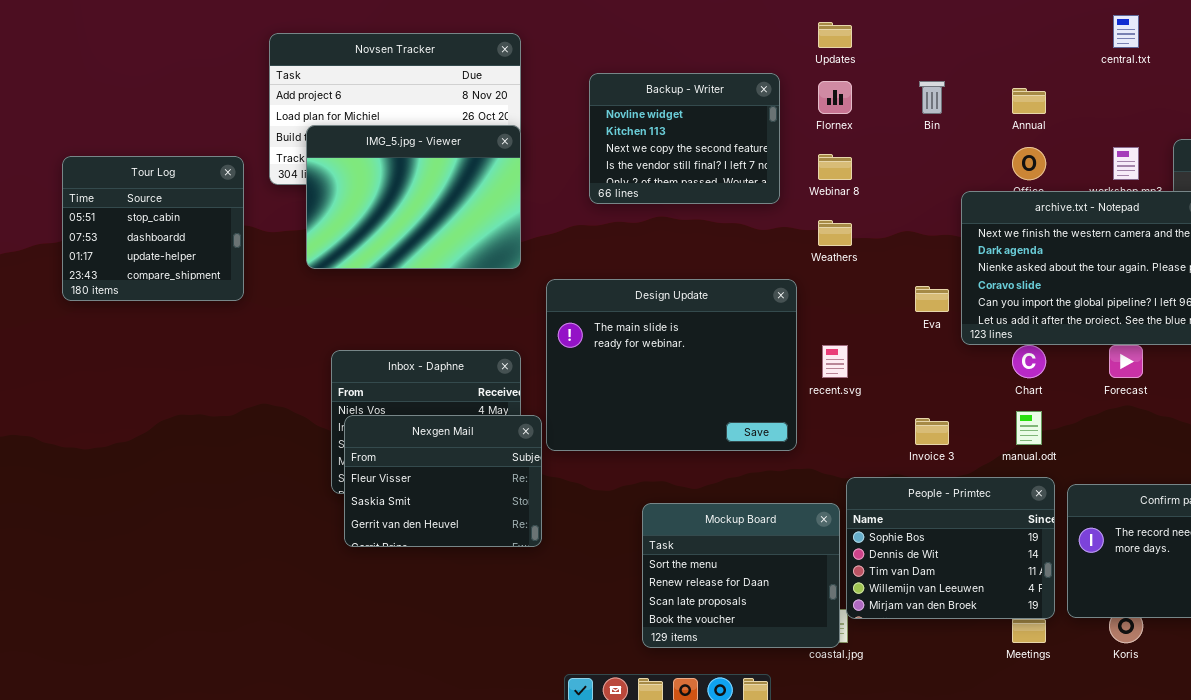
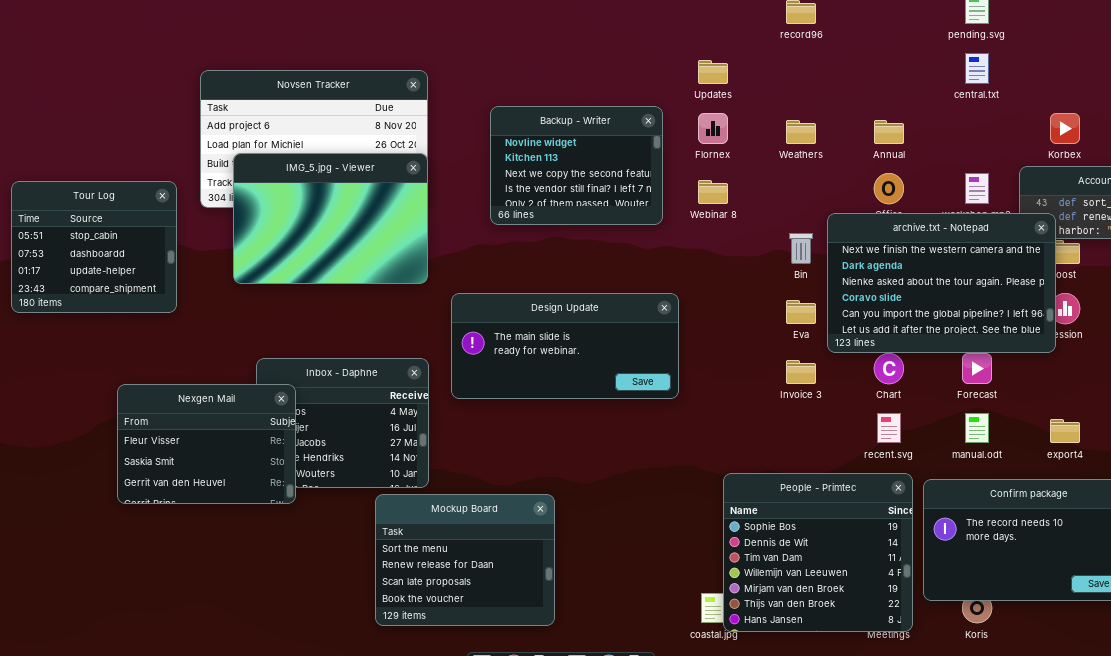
Bin: [919,81,945,114] -> [789,233,813,264], moved
Weathers: [818,220,852,246] -> [786,120,816,144], moved
Design Update: [546,279,797,451] -> [451,293,679,399], resized
recent.svg: [822,345,848,378] -> [877,413,901,443], moved
manual.odt: [1016,411,1042,445] -> [965,413,989,443], moved
Nexgen Mail: [344,415,542,547] -> [117,384,296,504], moved
Invoice 3: [915,418,949,445] -> [786,360,816,384], moved
People - Primtec: [846,477,1055,619] -> [723,473,913,632], resized
Mockup Board: [642,503,840,648] -> [375,494,555,626], moved

